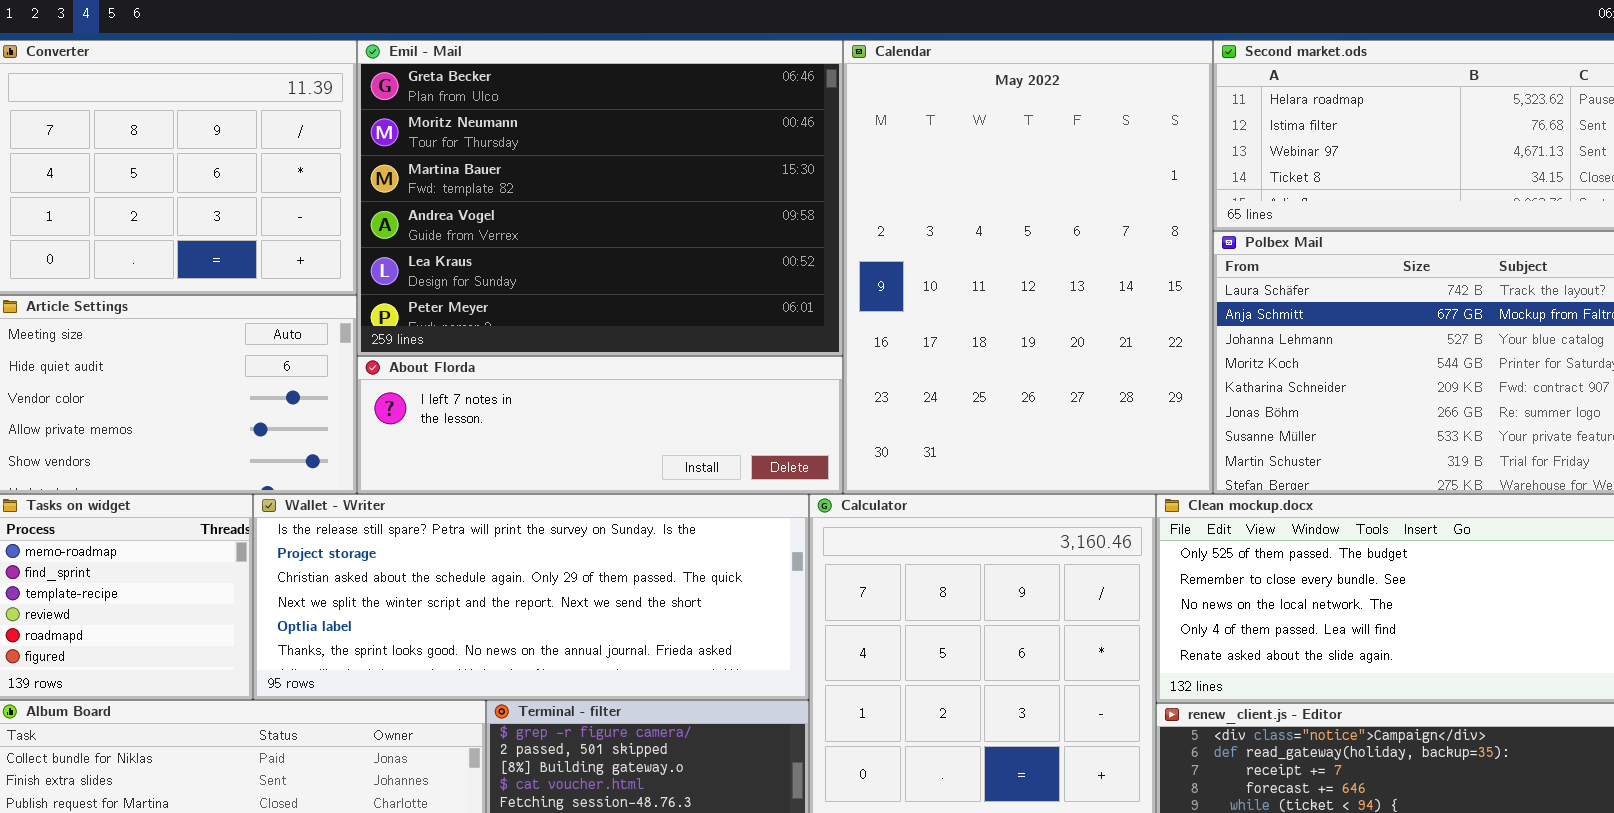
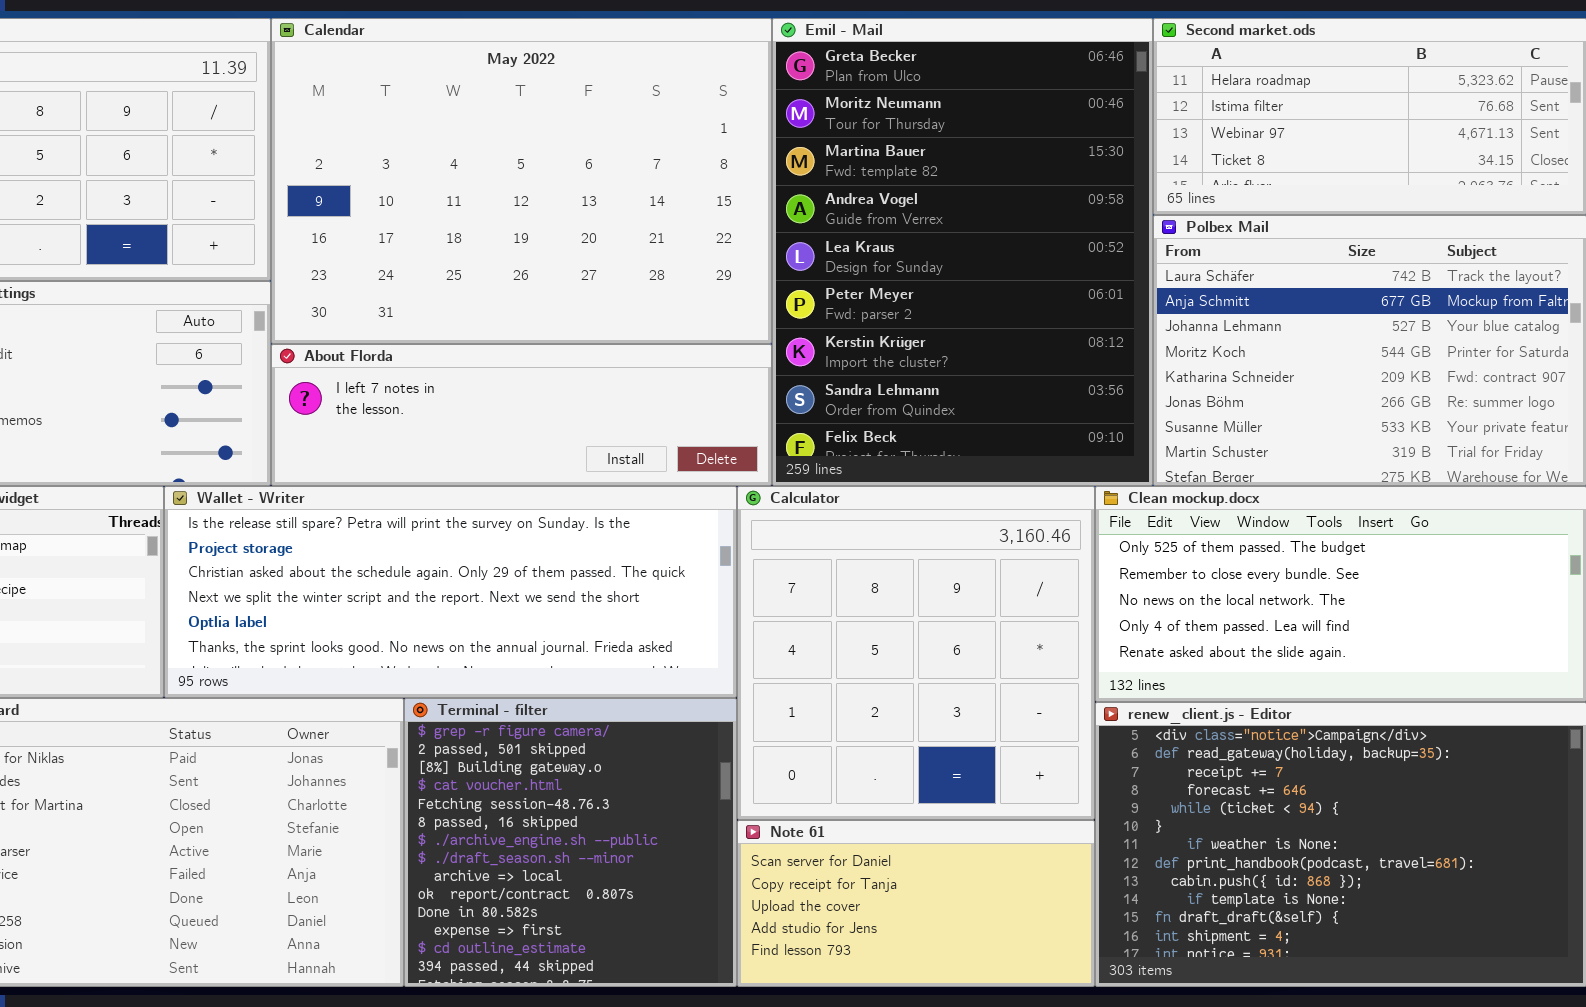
Emil - Mail: [357,40,843,356] -> [772,18,1153,486], moved, resized
Calendar: [843,40,1213,494] -> [271,18,772,344], moved, resized

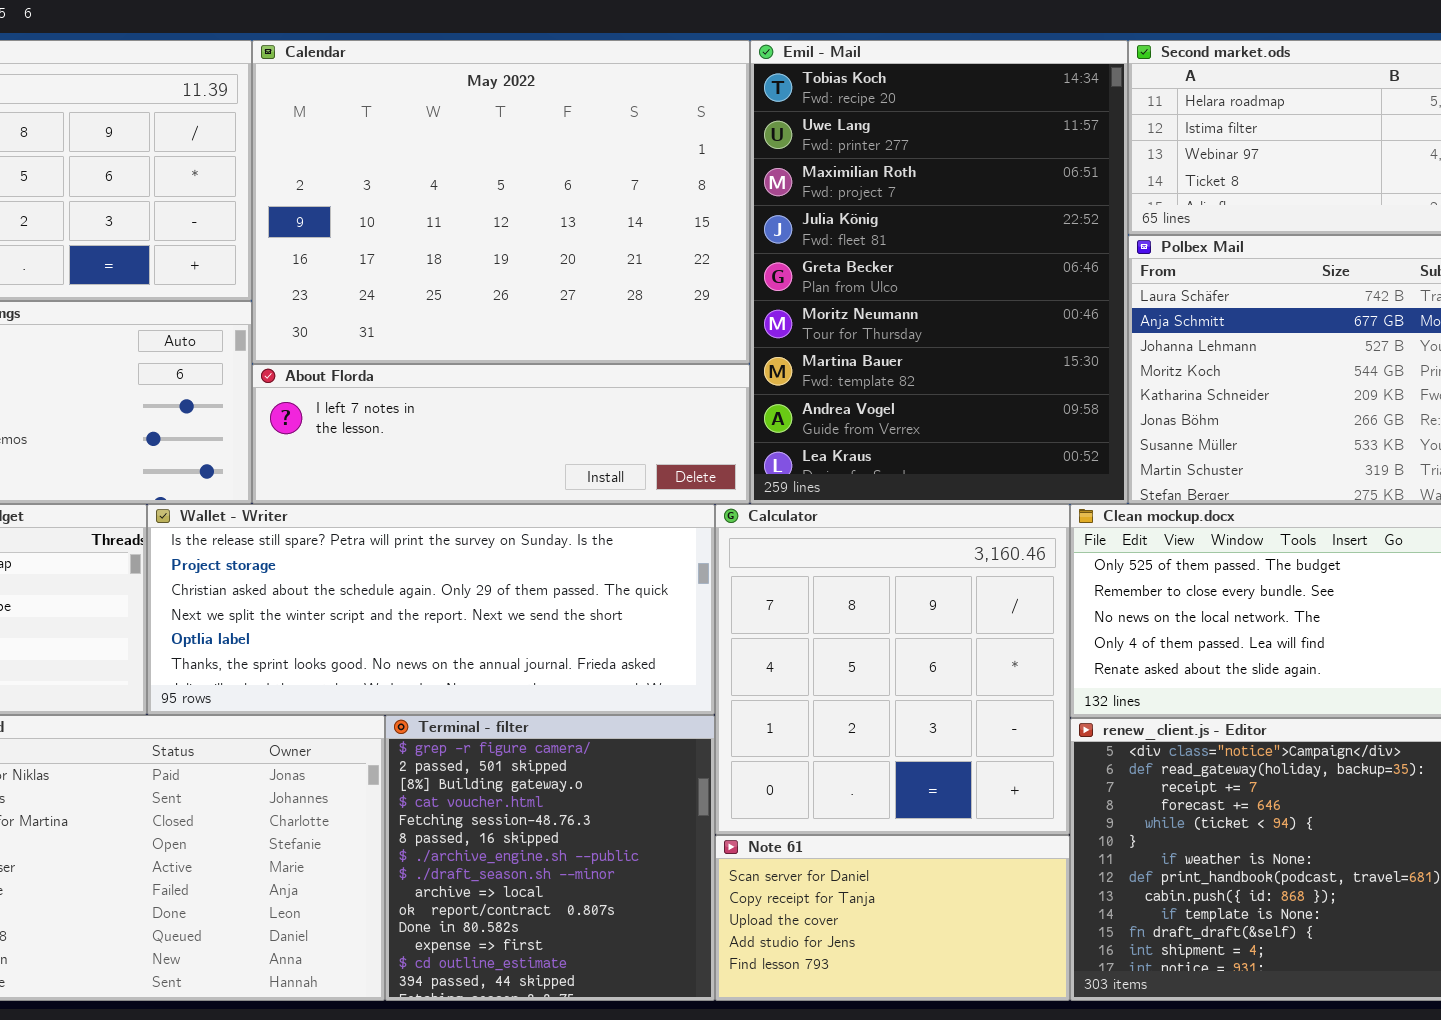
Emil - Mail: [772,18,1153,486] -> [750,40,1128,504], scrolled up 4 rows

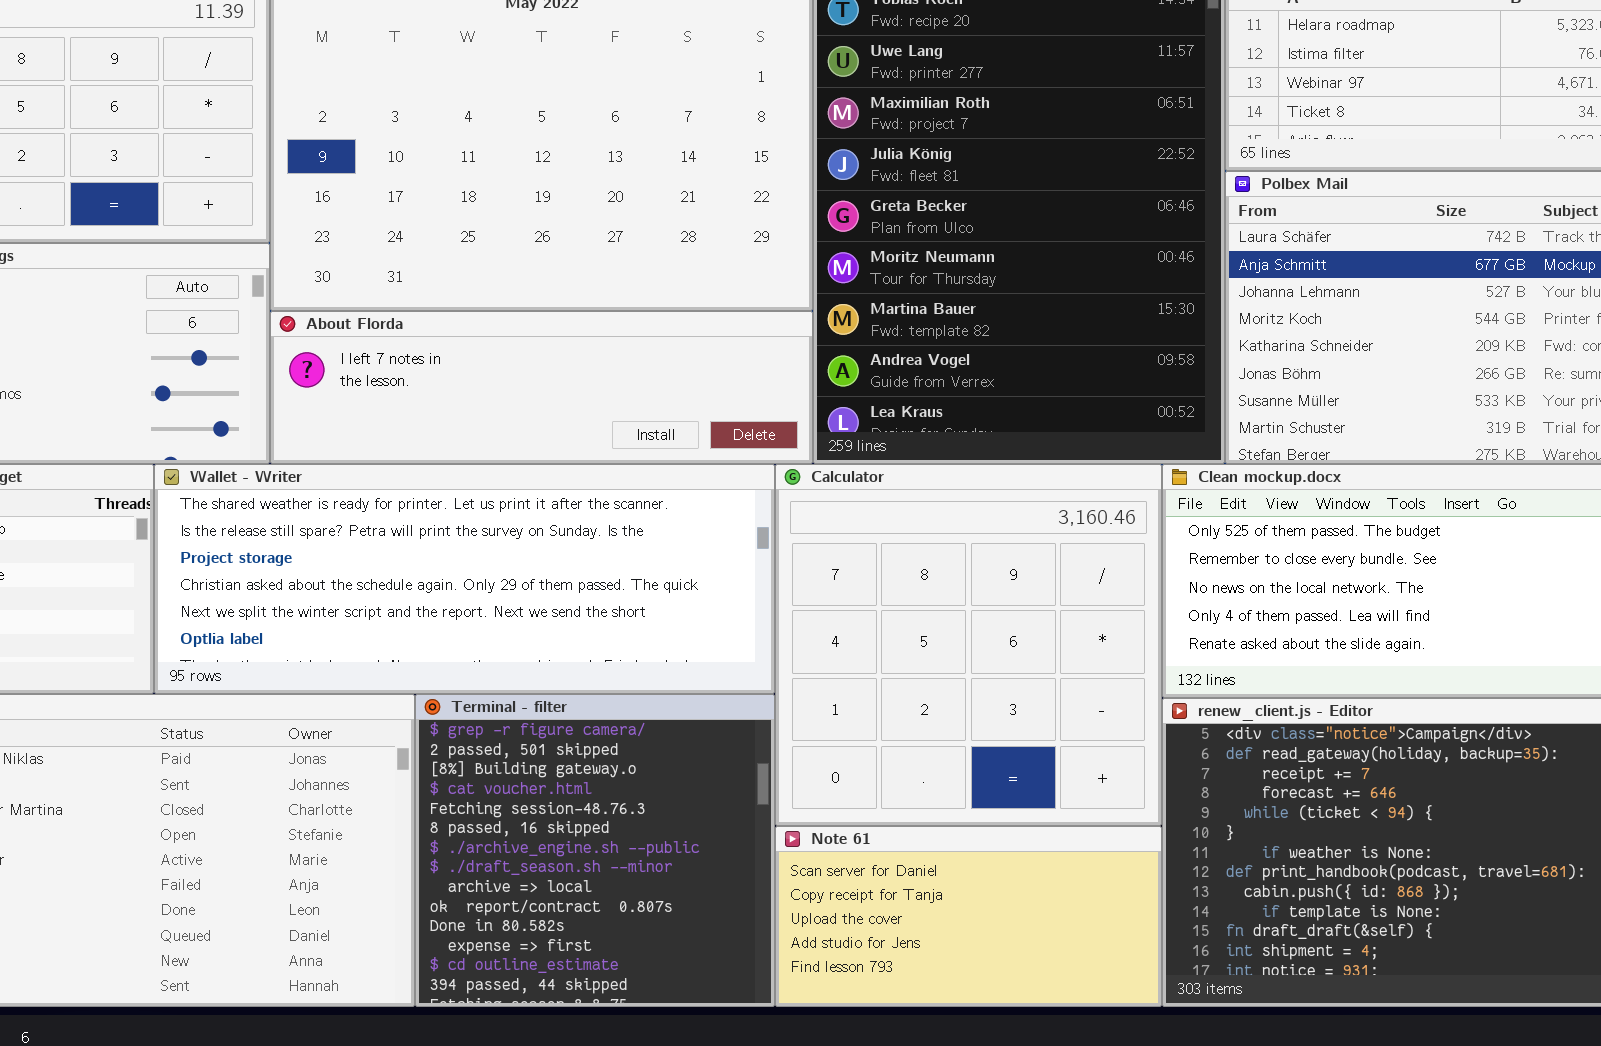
Wallet - Writer: [147,504,715,715] -> [154,464,775,694], scrolled up 1 row

